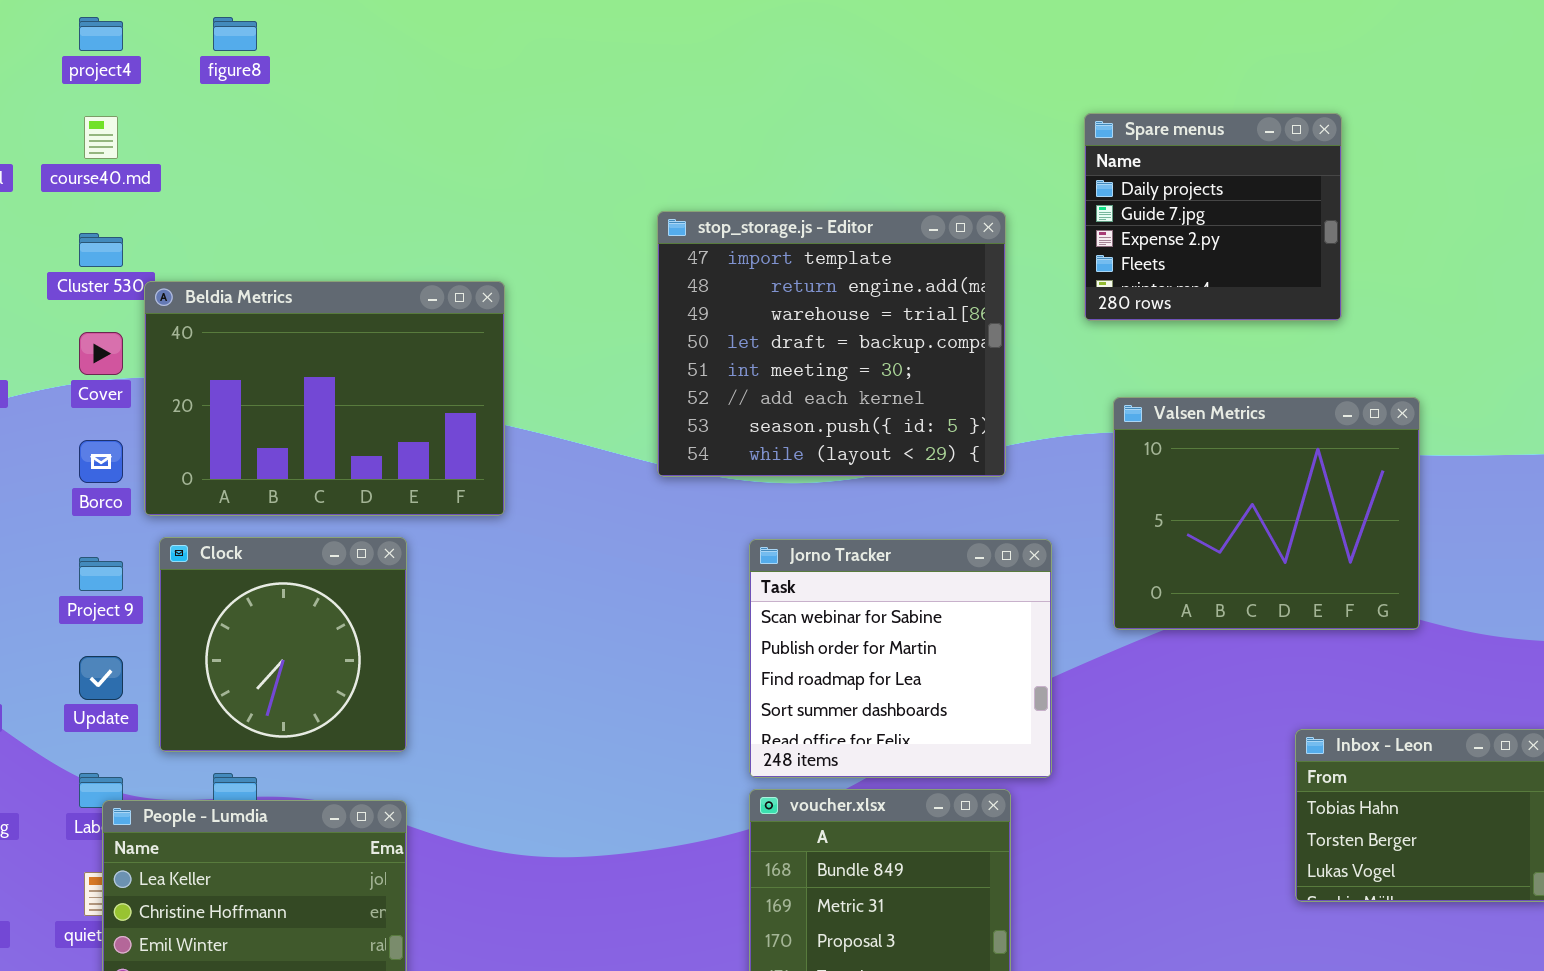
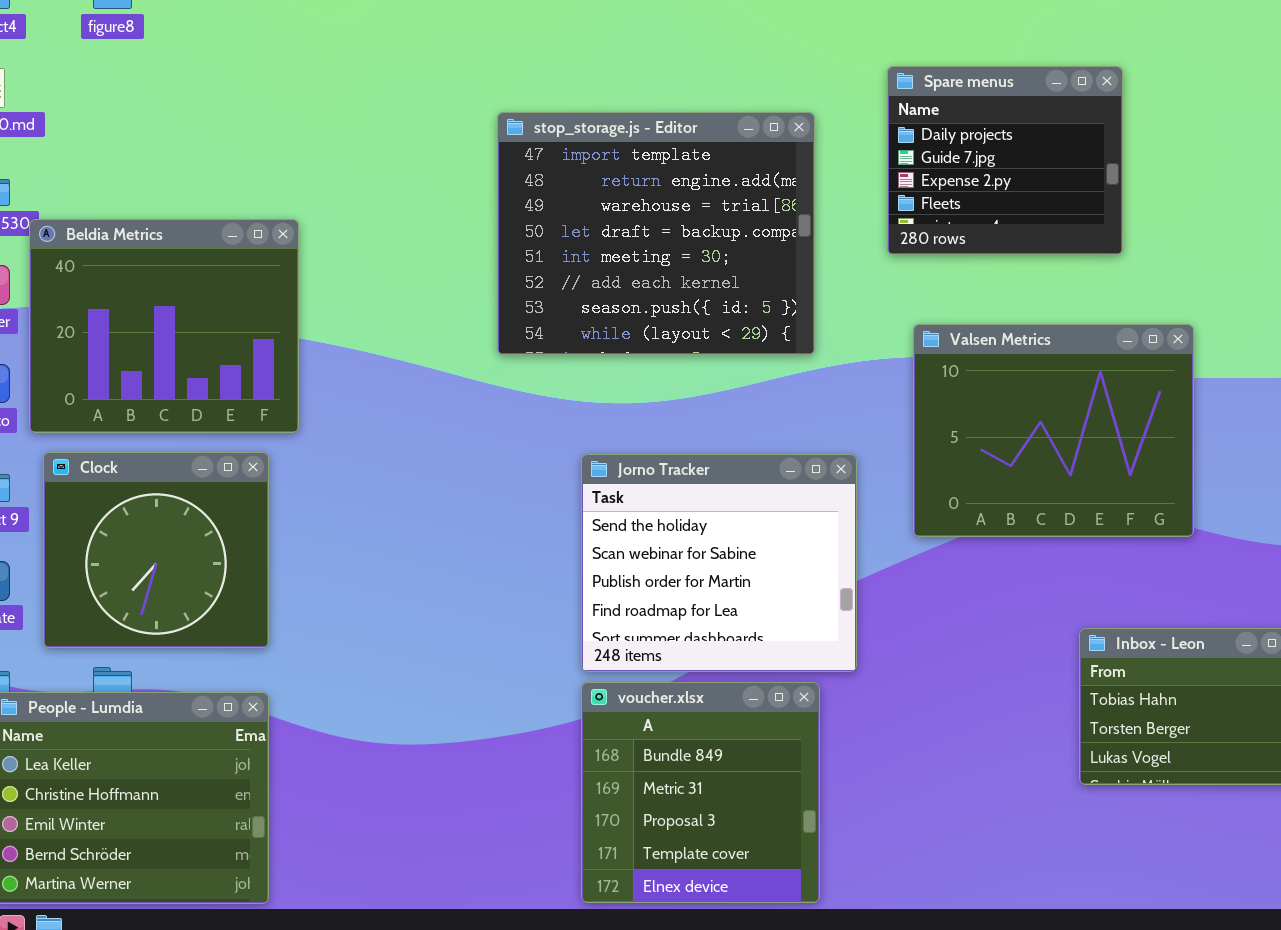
stop_storage.js - Editor: [657,211,1006,477] -> [497,112,815,355], moved
Beldia Metrics: [144,281,505,516] -> [29,219,299,433], resized
Jorno Tracker: [749,539,1052,778] -> [581,454,857,672], scrolled up 1 row

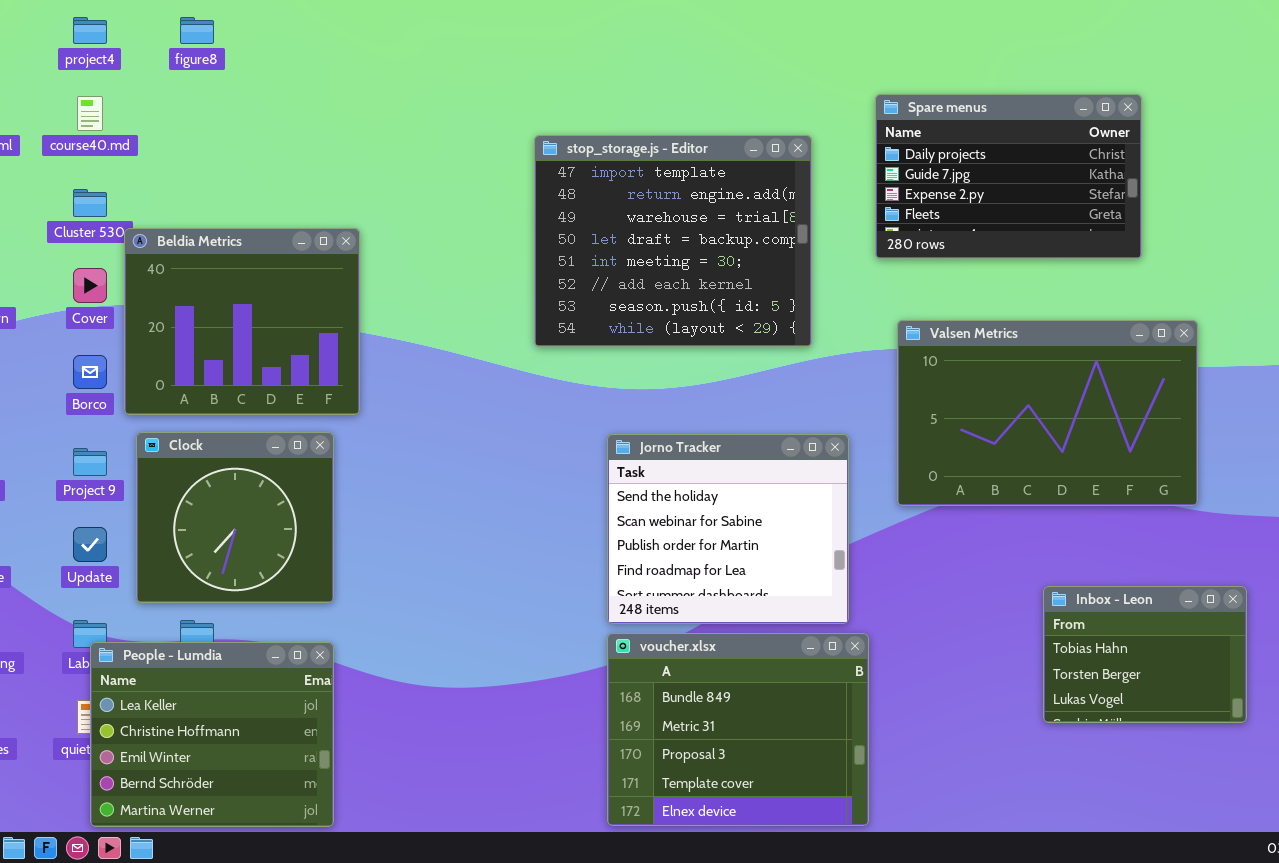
Spare menus: [887,66,1123,255] -> [875,94,1142,259], resized
Valsen Metrics: [913,324,1194,537] -> [897,320,1198,506], resized
voucher.xlsx: [581,682,820,903] -> [607,633,869,826], resized

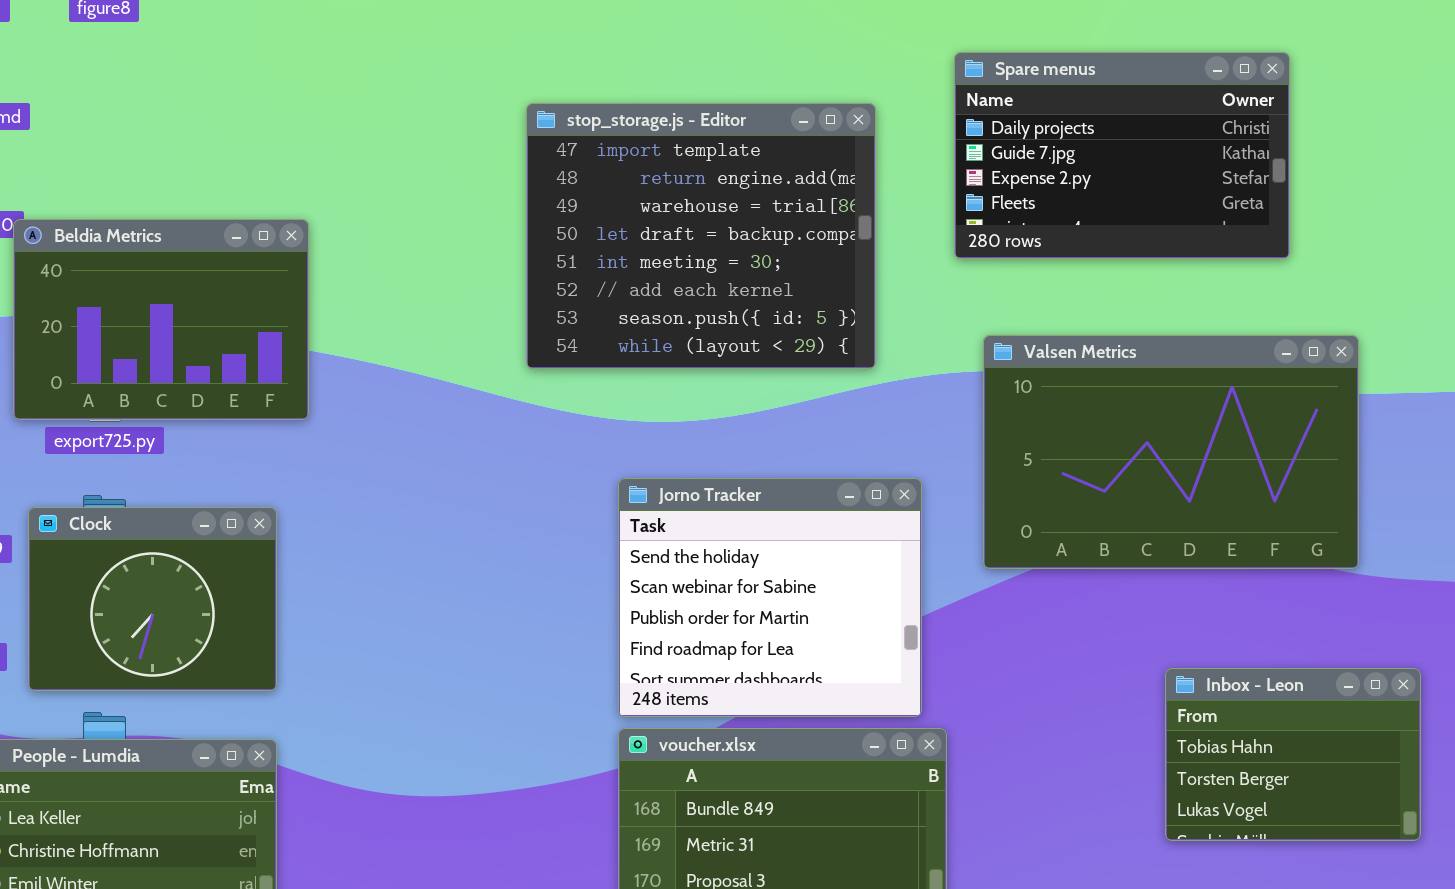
Beldia Metrics: [124,228,360,415] -> [13,219,309,420], resized
Clock: [136,432,334,603] -> [28,507,277,691], resized

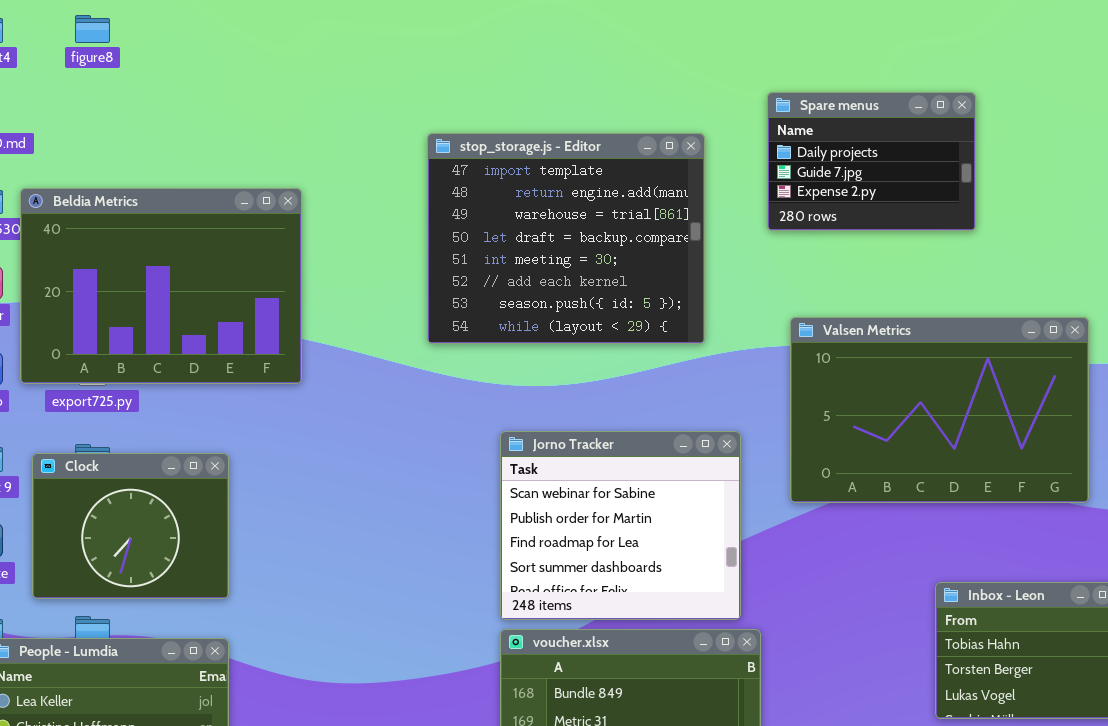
Spare menus: [954,52,1290,259] -> [767,92,976,231], resized
Beldia Metrics: [13,219,309,420] -> [20,188,302,384], resized
Jorno Tracker: [618,478,922,717] -> [500,431,741,620], scrolled down 1 row

